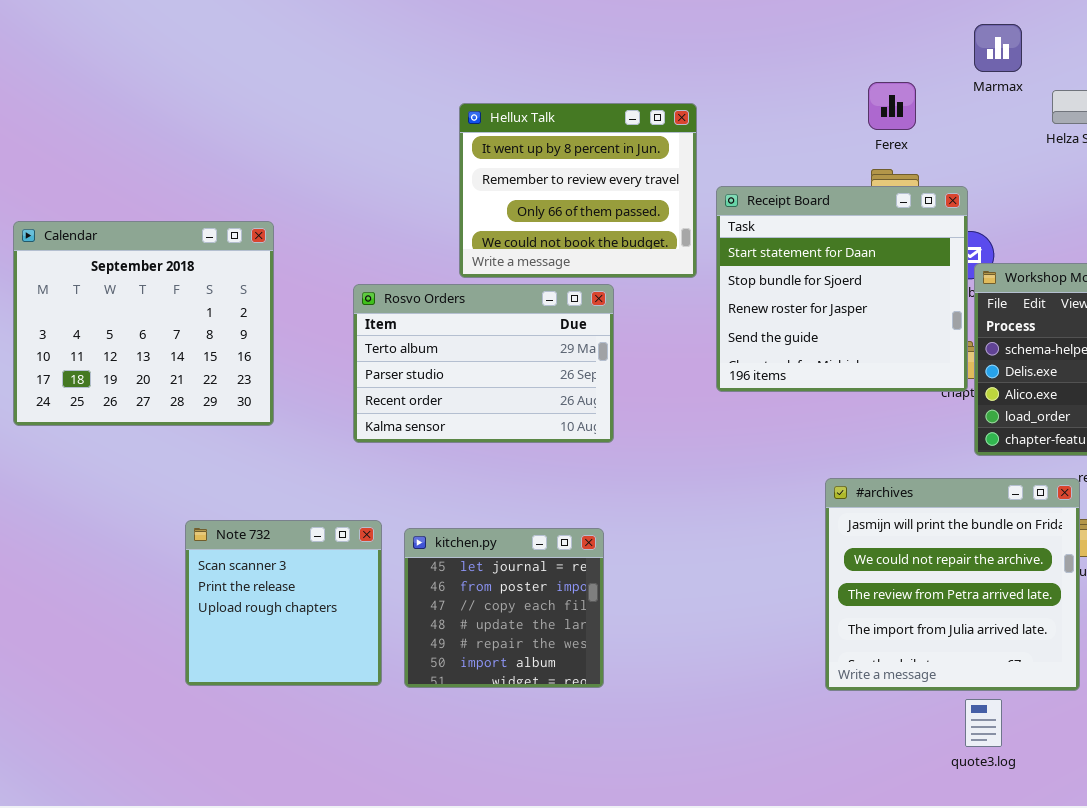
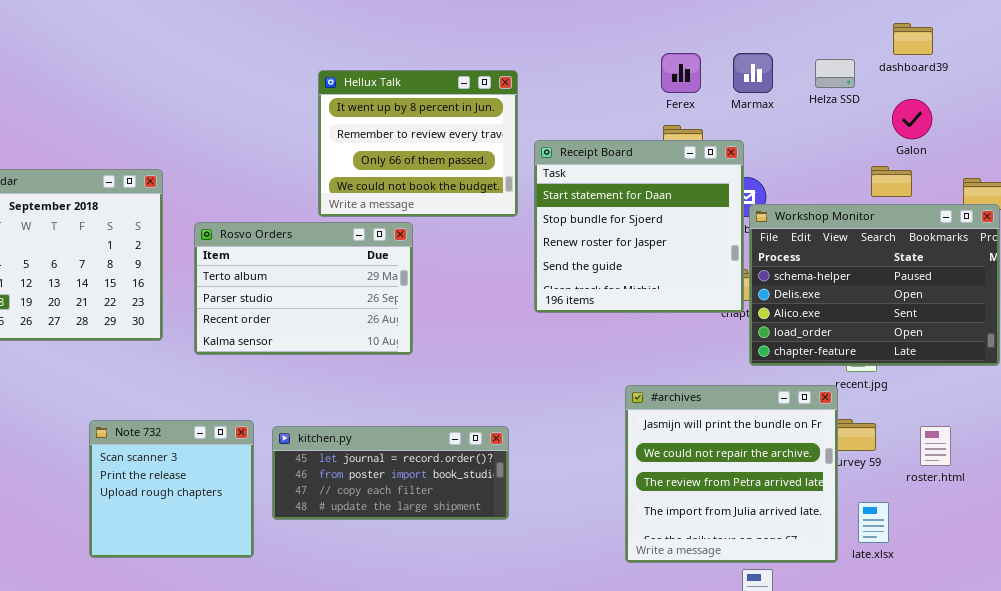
Marmax: [974,24,1022,72] -> [733,53,773,93], moved
Rosvo Orders: [353,284,614,443] -> [194,222,413,355], moved
kitchen.py: [404,528,604,688] -> [272,426,509,520], resized

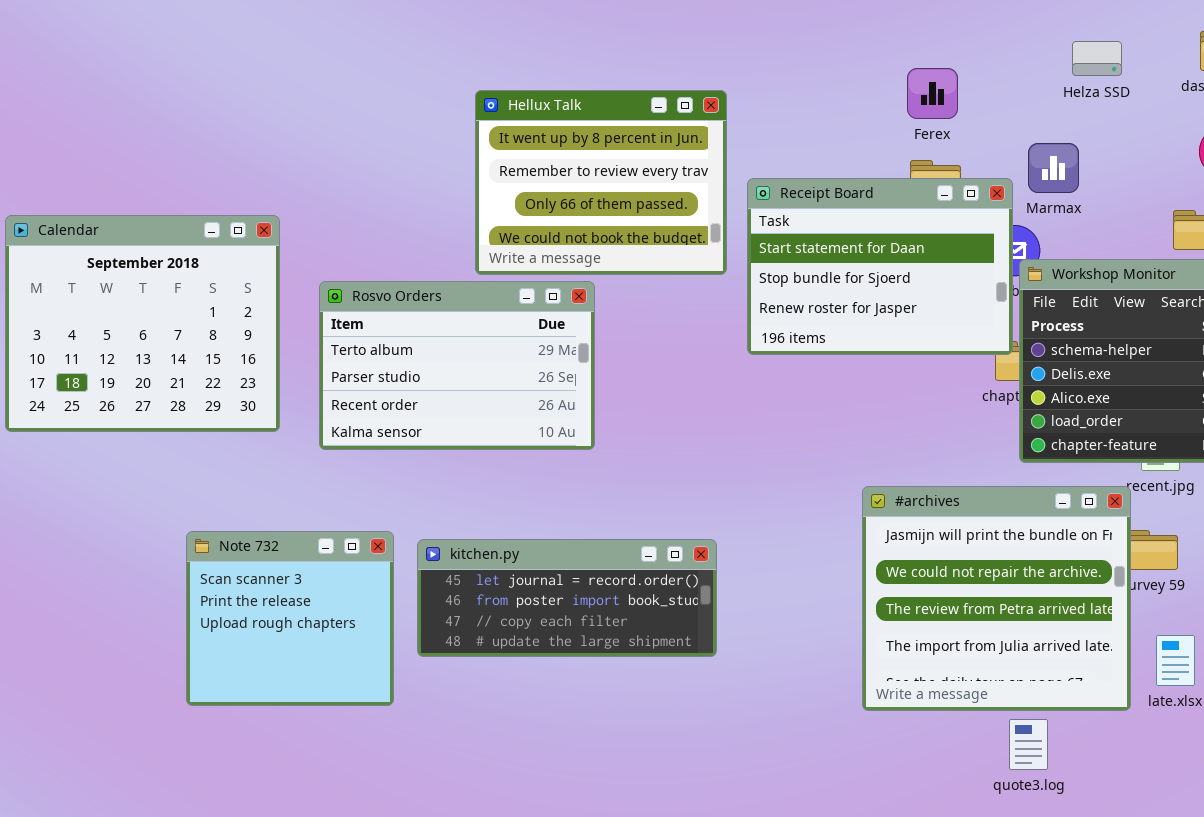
Marmax: [733,53,773,93] -> [1028,143,1079,193], moved
Helza SSD: [815,59,855,88] -> [1072,41,1122,76], moved
Receipt Board: [534,140,744,313] -> [747,178,1013,355], resized

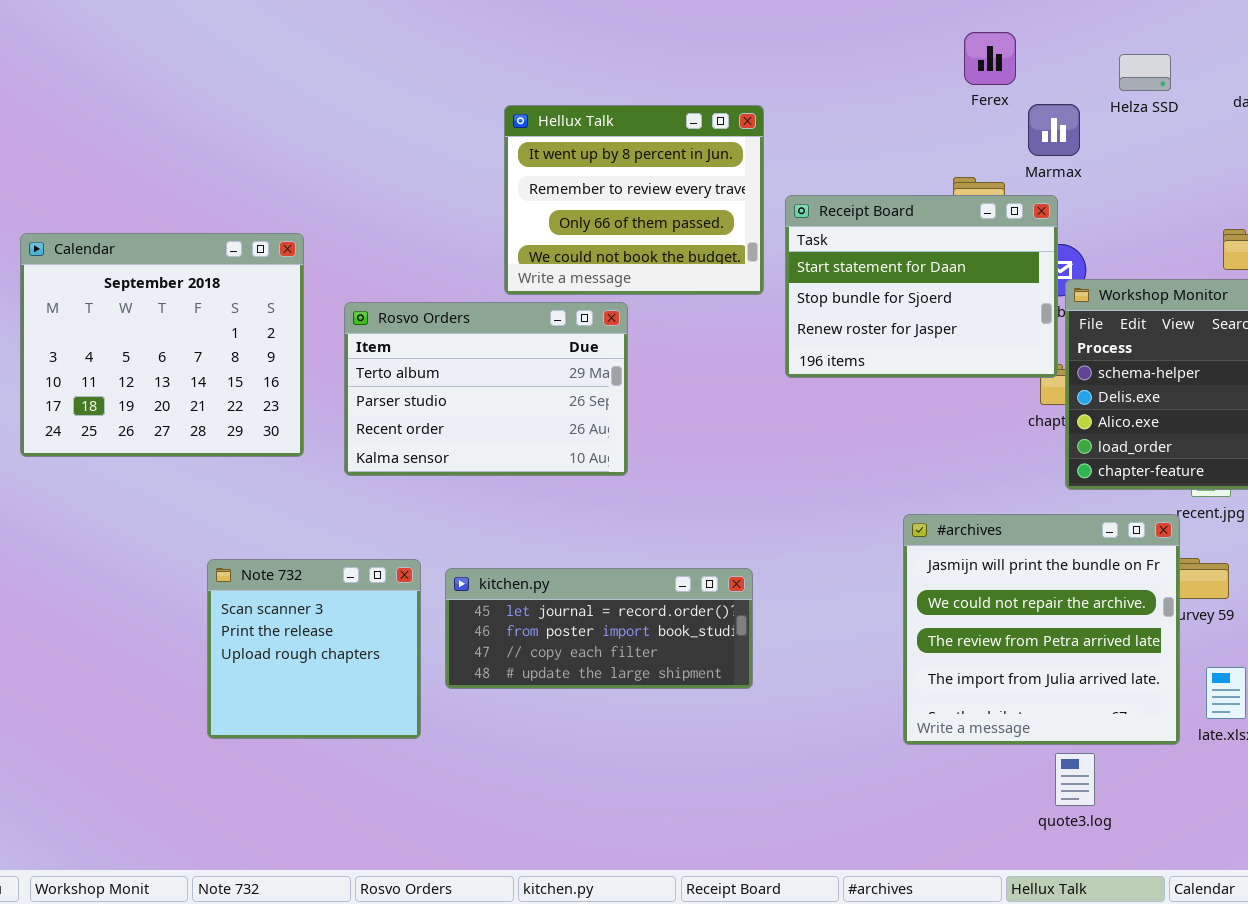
Ferex: [907,68,958,119] -> [964,32,1016,85], moved
Marmax: [1028,143,1079,193] -> [1028,104,1080,156], moved

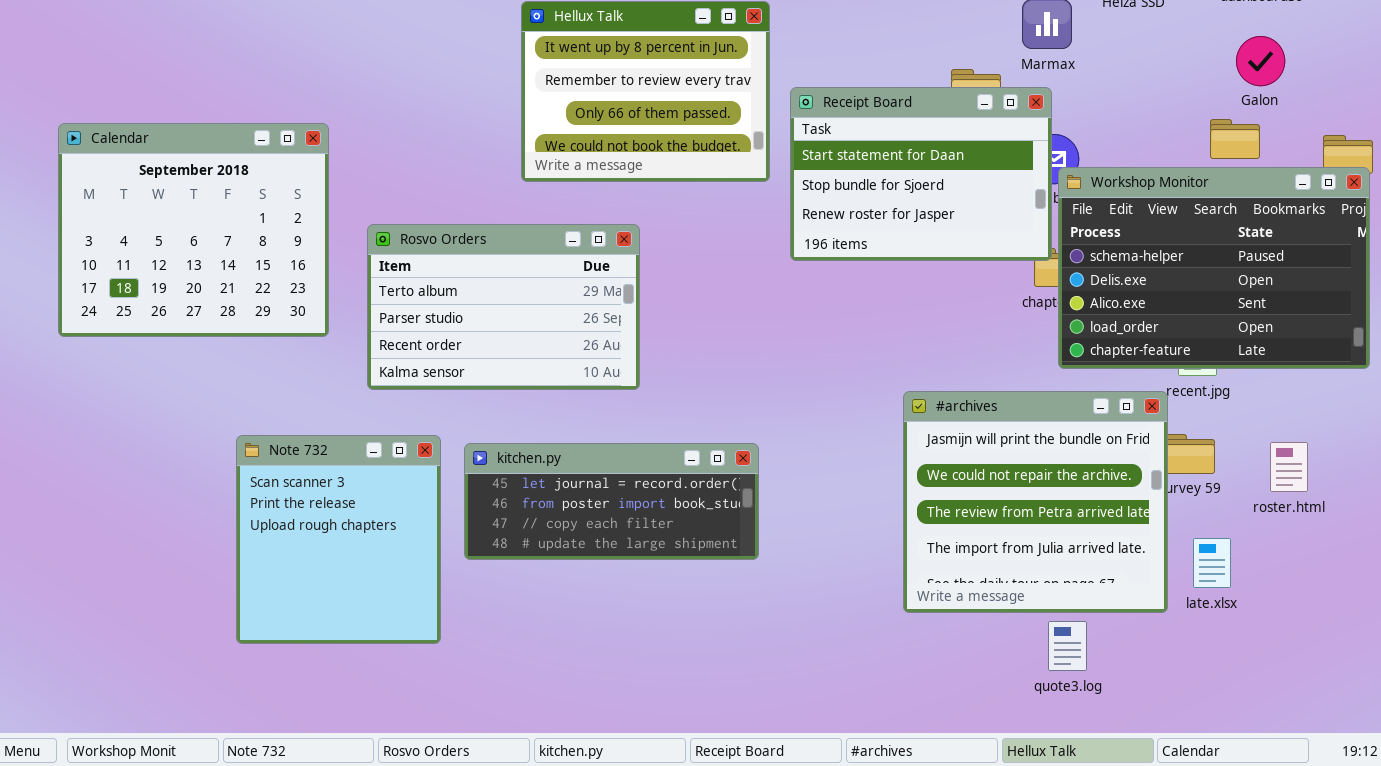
Rosvo Orders: [344,302,628,476] -> [367,224,640,390], moved
Note 732: [207,559,421,739] -> [236,435,441,644], resized

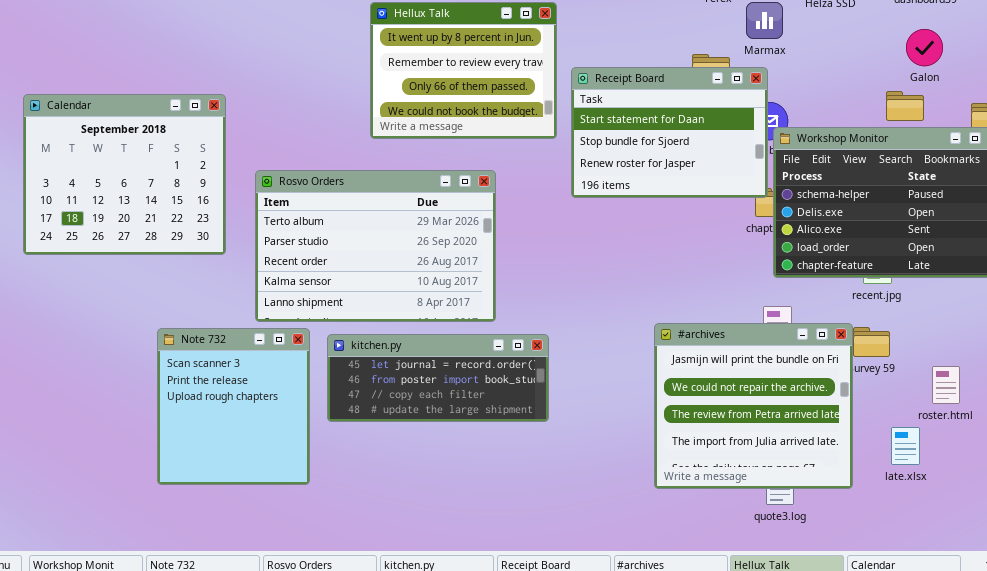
Rosvo Orders: [367,224,640,390] -> [255,170,496,322], resized
#archives: [903,391,1168,613] -> [654,323,853,489], moved
roster.html: [1270,442,1308,492] -> [932,366,960,404], moved
late.xlsx: [1193,538,1231,588] -> [891,427,920,465], moved

